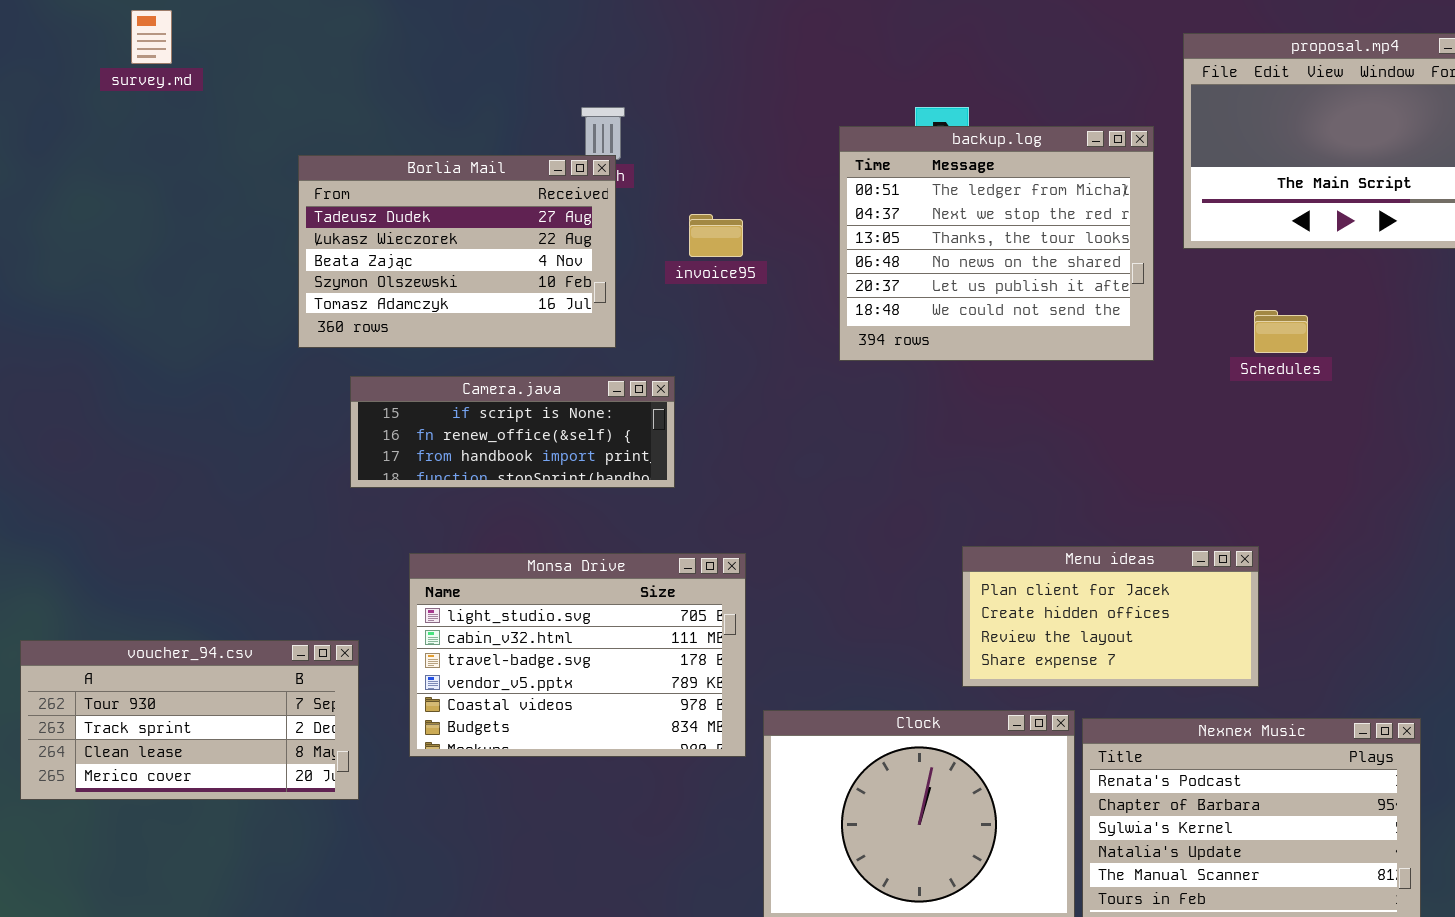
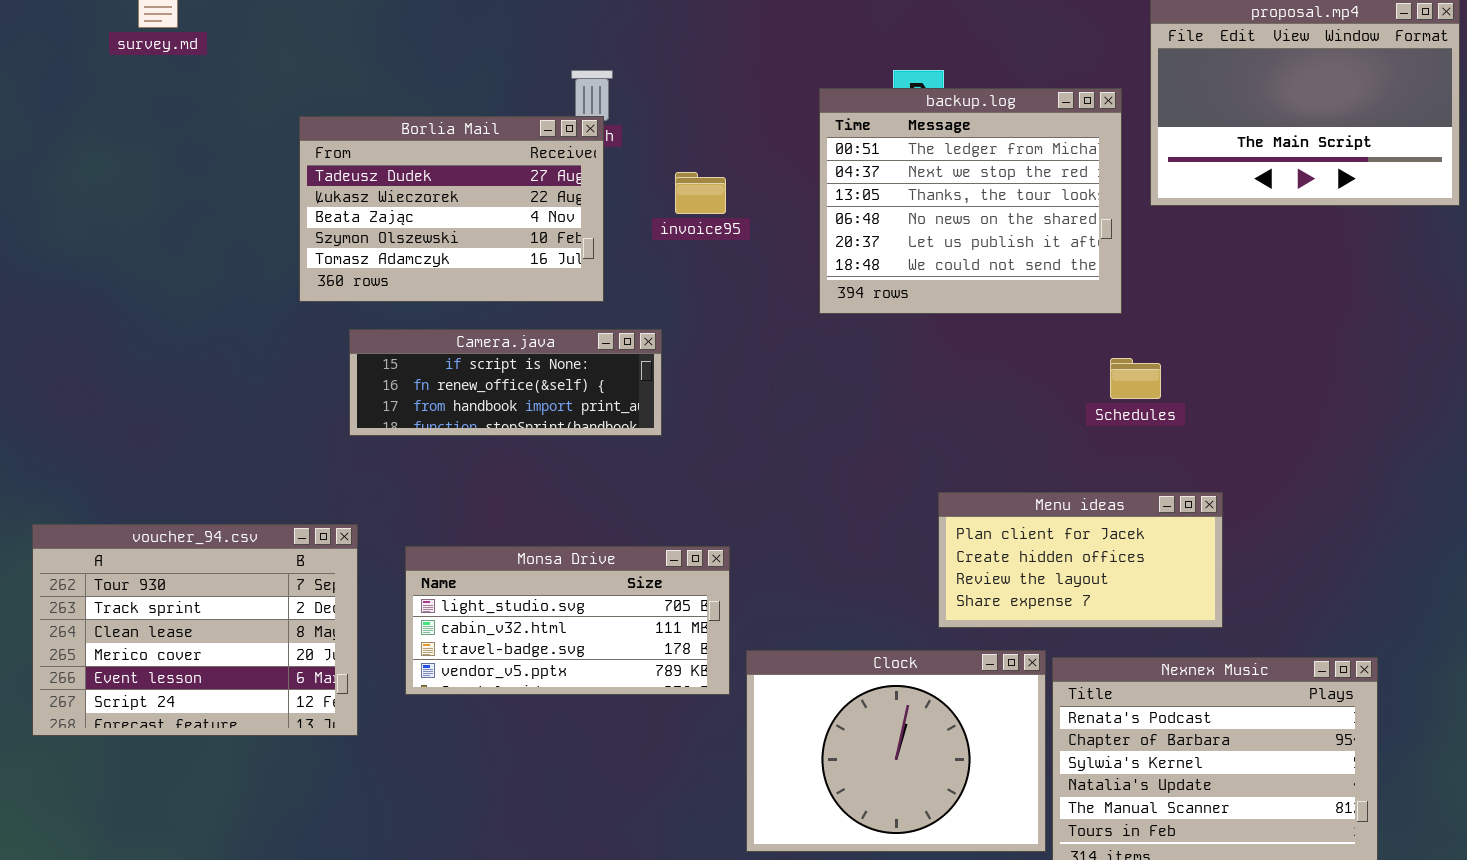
Schedules: [1254,310,1308,353] -> [1110,358,1161,399], moved
Monsa Drive: [409,553,746,757] -> [405,546,730,695], resized
voucher_94.csv: [20,640,359,800] -> [32,524,358,736], resized

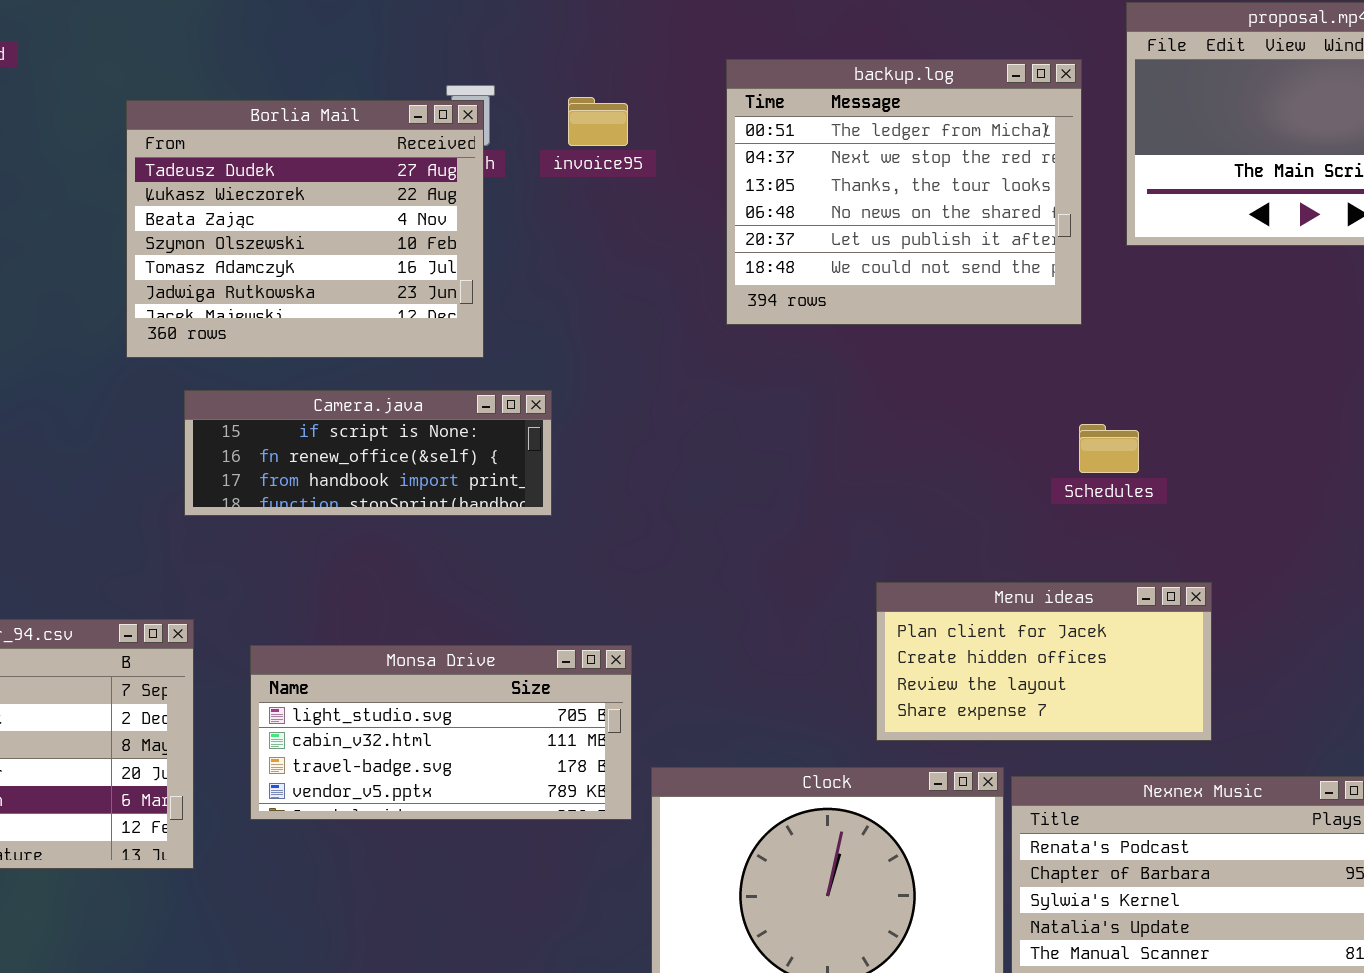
backup.log: [819,88,1122,314] -> [726,59,1082,325], moved
Borlia Mail: [299,116,604,302] -> [126,100,484,358], resized
invoice95: [675,172,726,214] -> [568,97,628,146], moved

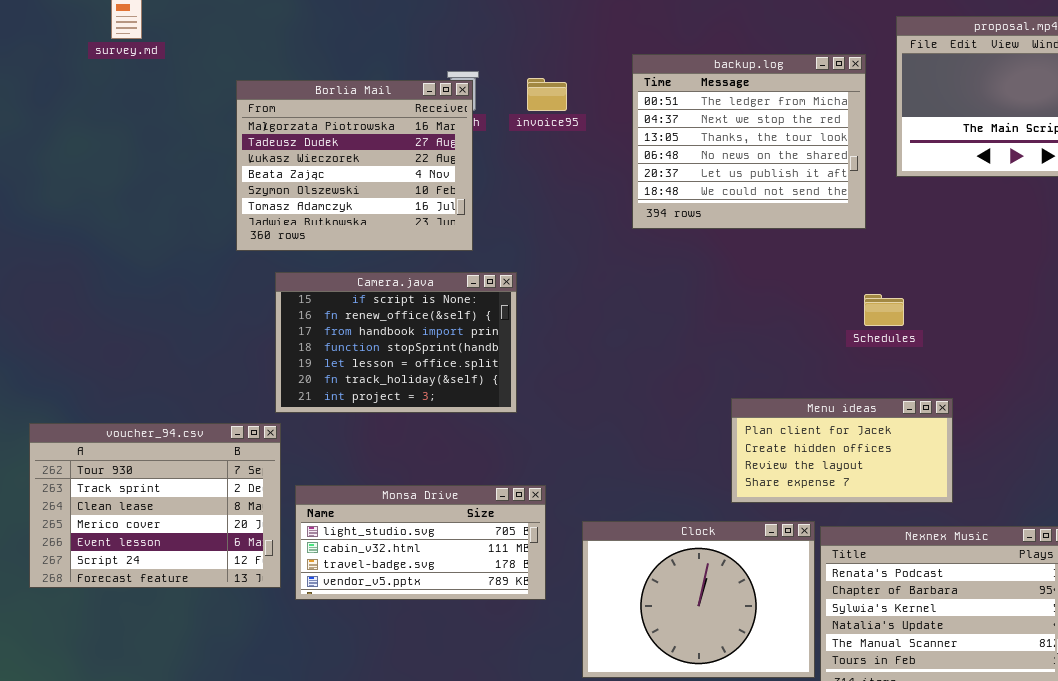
Borlia Mail: [126,100,484,358] -> [236,80,473,251], scrolled up 1 row
Camera.java: [184,390,552,516] -> [275,272,517,413], resized
Monsa Drive: [250,645,632,820] -> [295,485,546,600], moved

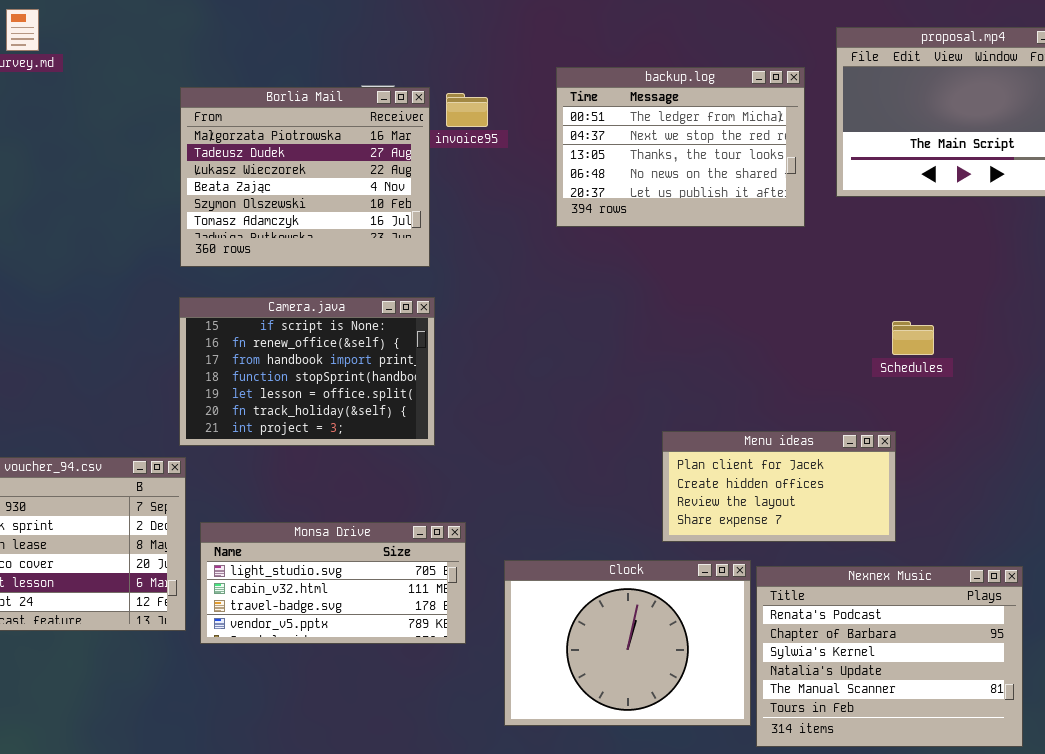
backup.log: [632,54,866,229] -> [556,67,805,227], resized
Borlia Mail: [236,80,473,251] -> [180,87,430,267], moved
Schedules: [864,294,904,326] -> [892,321,934,355], moved

